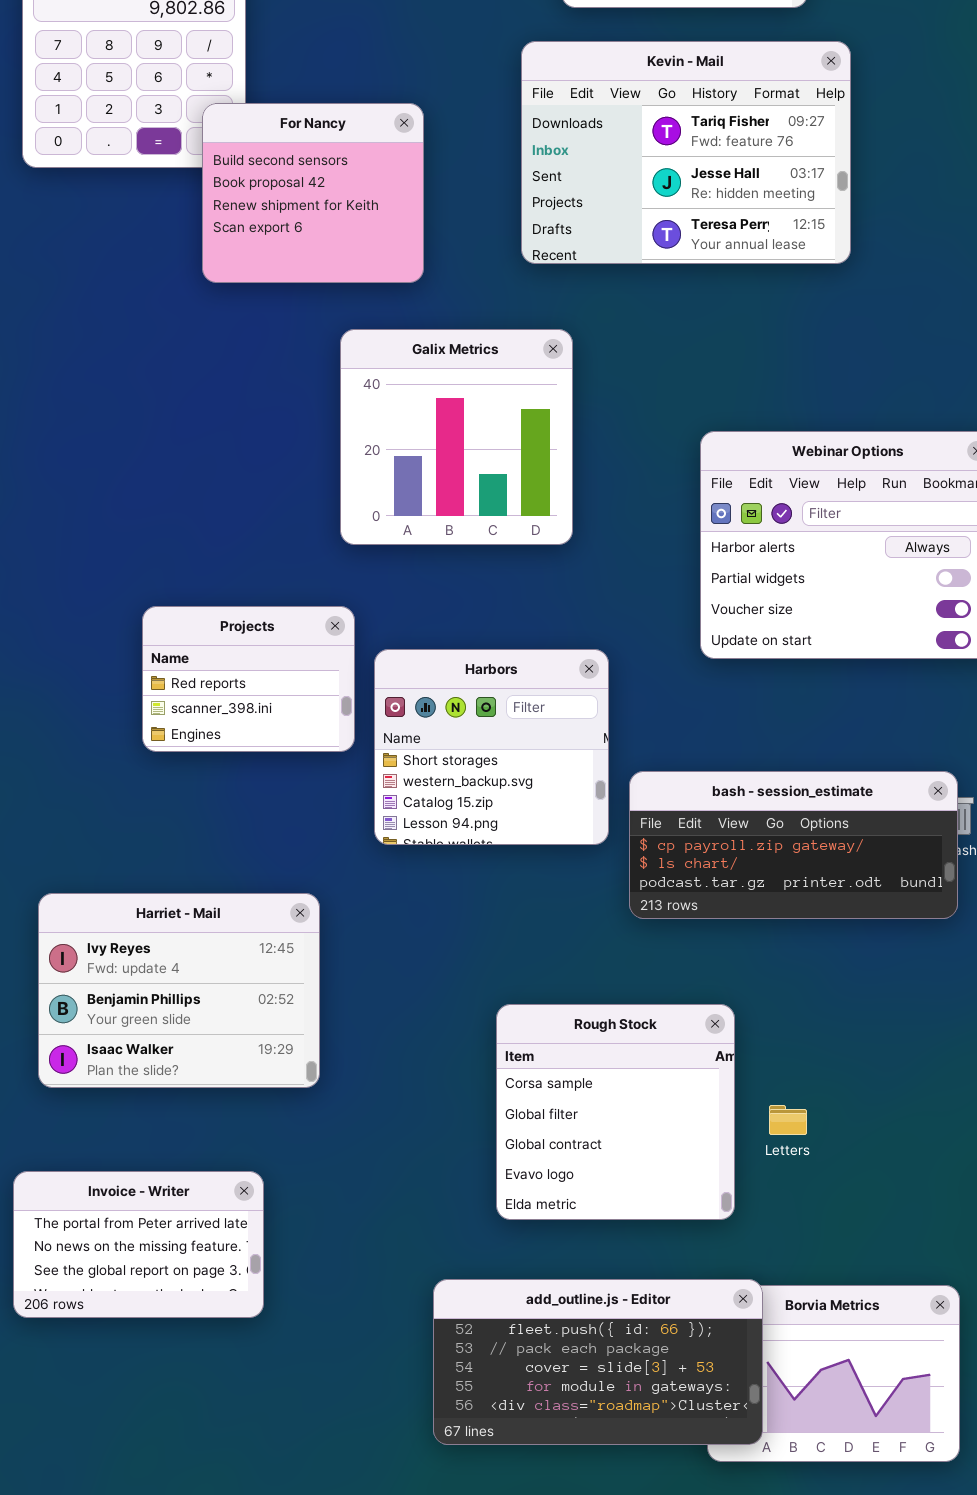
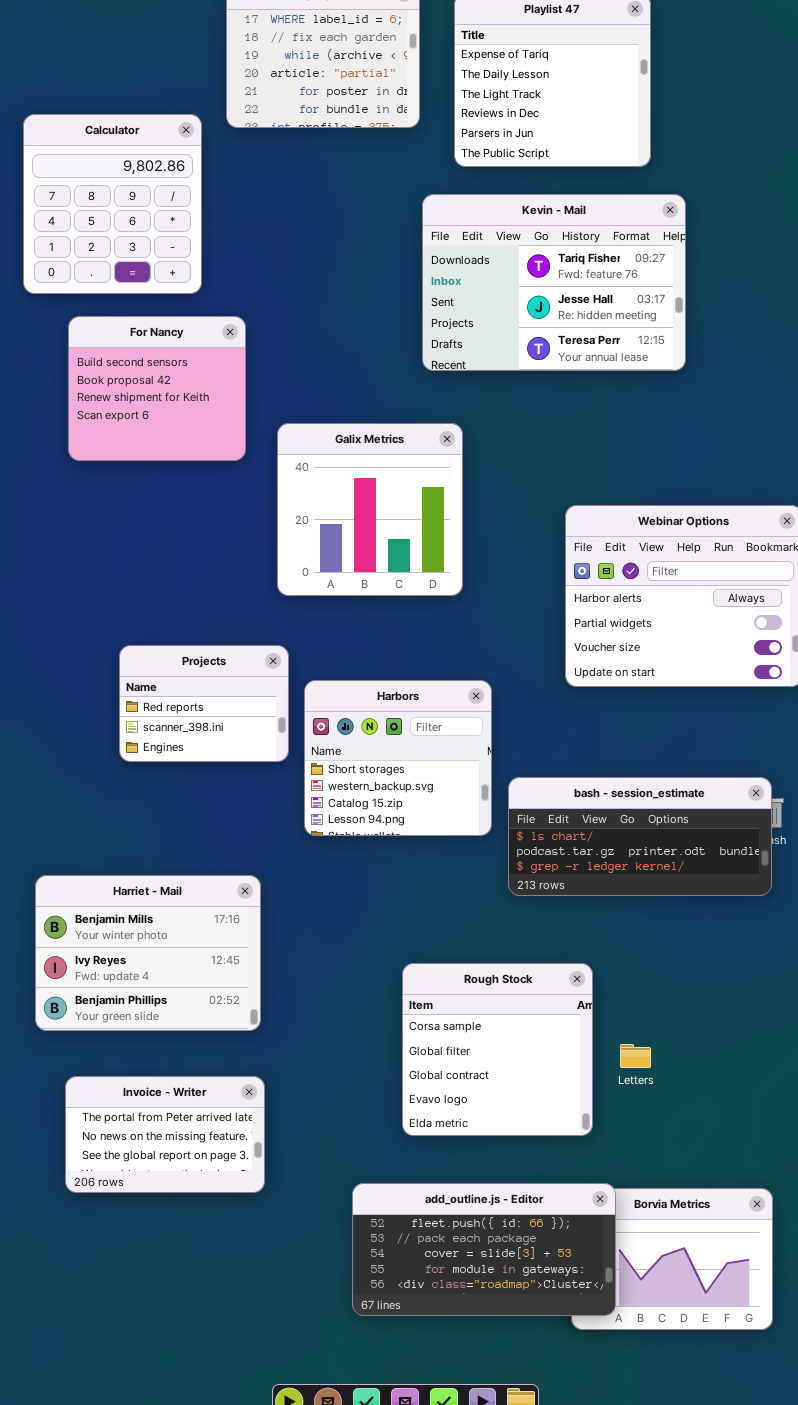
For Nancy: [202,103,424,283] -> [68,316,246,461], moved
bash - session_estimate: [629,771,958,919] -> [508,777,772,896], scrolled down 1 row
Harriet - Mail: [38,893,320,1088] -> [35,875,261,1031], scrolled up 1 row
Invoice - Writer: [13,1171,264,1318] -> [65,1076,265,1193], moved

